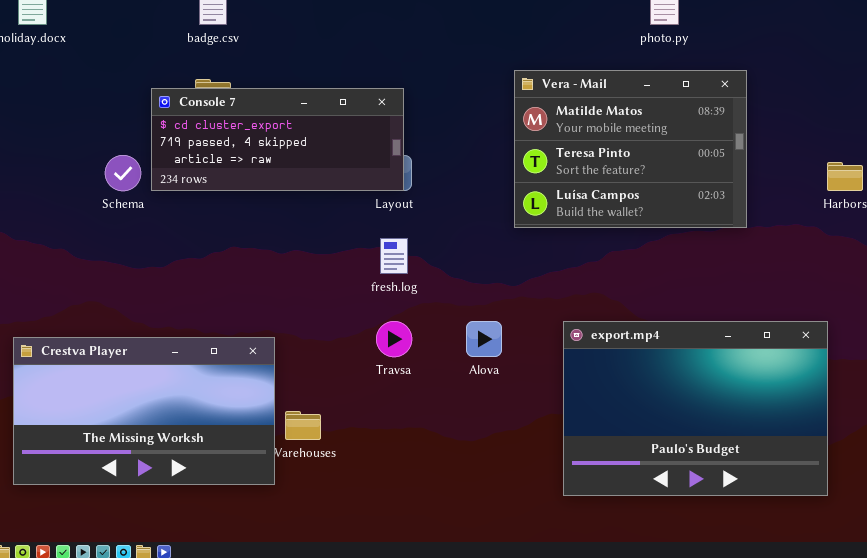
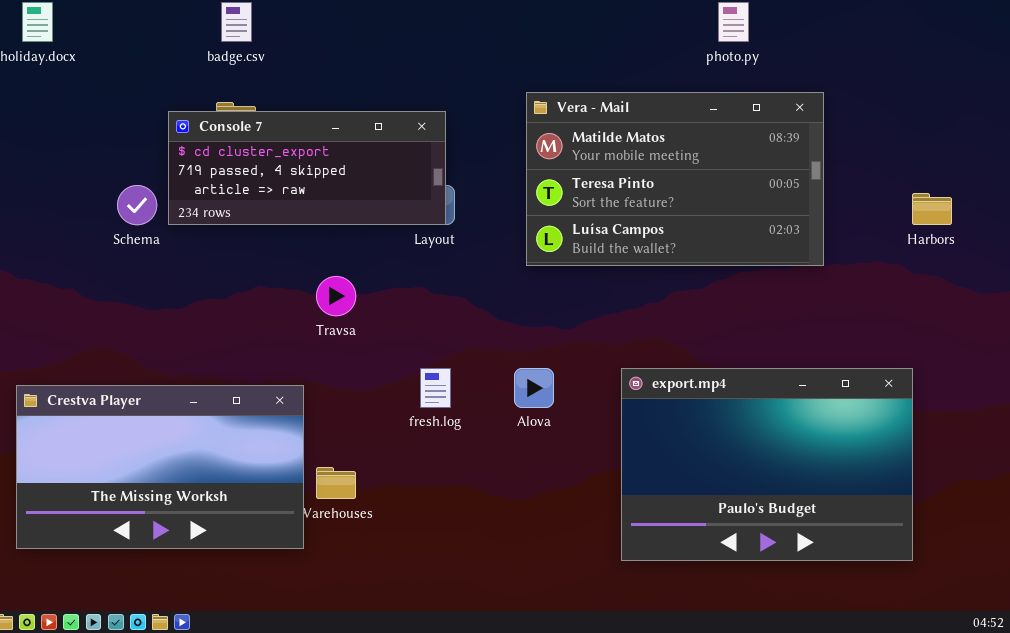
Vera - Mail: [514,70,747,228] -> [526,92,824,266], resized
fresh.log: [380,238,408,274] -> [420,368,451,408], moved
Travsa: [376,321,412,357] -> [316,276,356,316], moved

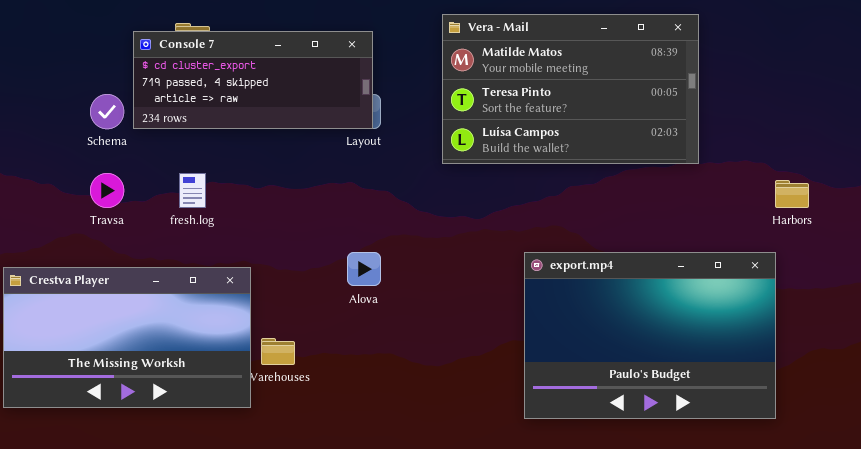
Harbors: [912,193,952,225] -> [775,180,809,208], moved
Travsa: [316,276,356,316] -> [90,173,124,208], moved
fresh.log: [420,368,451,408] -> [179,173,206,208], moved
Alova: [514,368,554,408] -> [347,252,381,286], moved

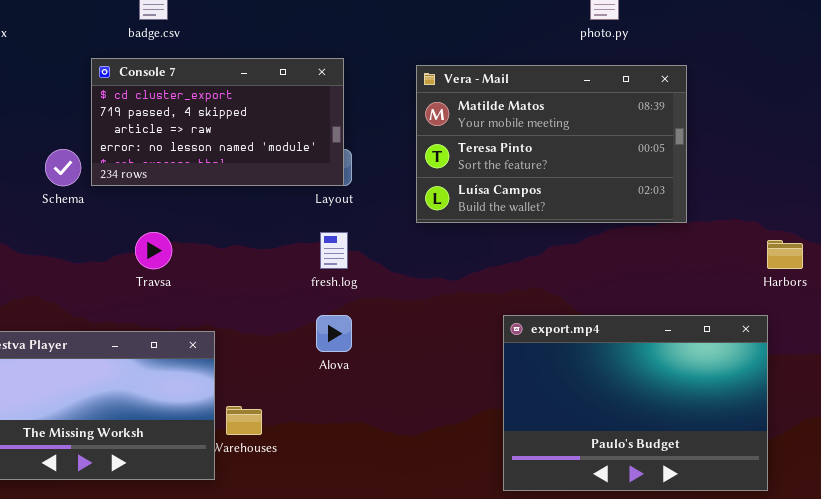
Console 7: [133,31,373,129] -> [91,58,344,186], resized
Travsa: [90,173,124,208] -> [135,232,172,269], moved
fresh.log: [179,173,206,208] -> [320,232,348,269], moved

